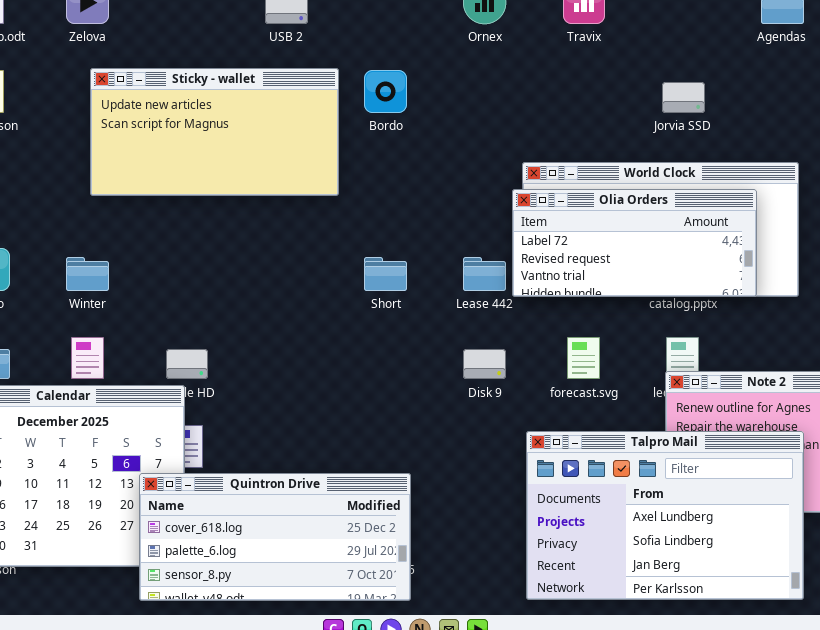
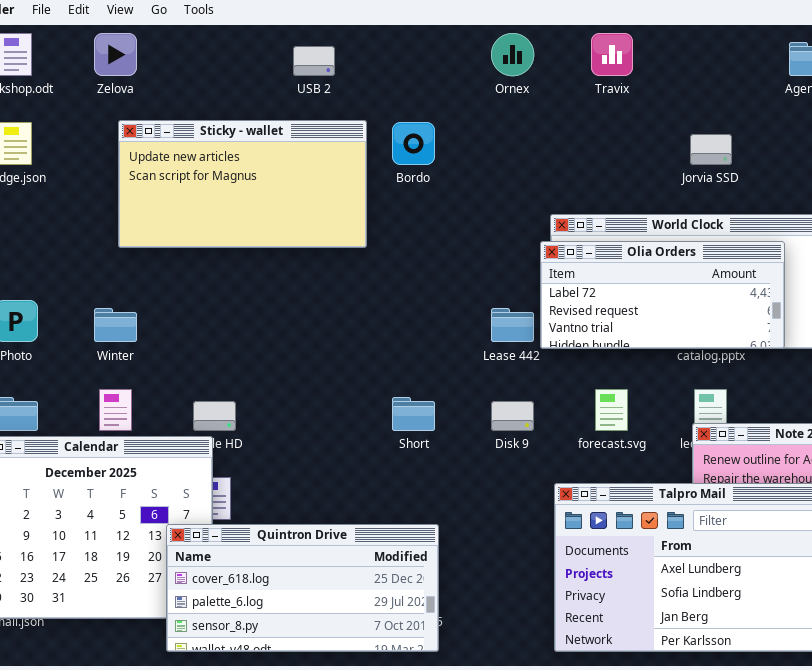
Short: [364,257,407,291] -> [392,397,435,431], moved

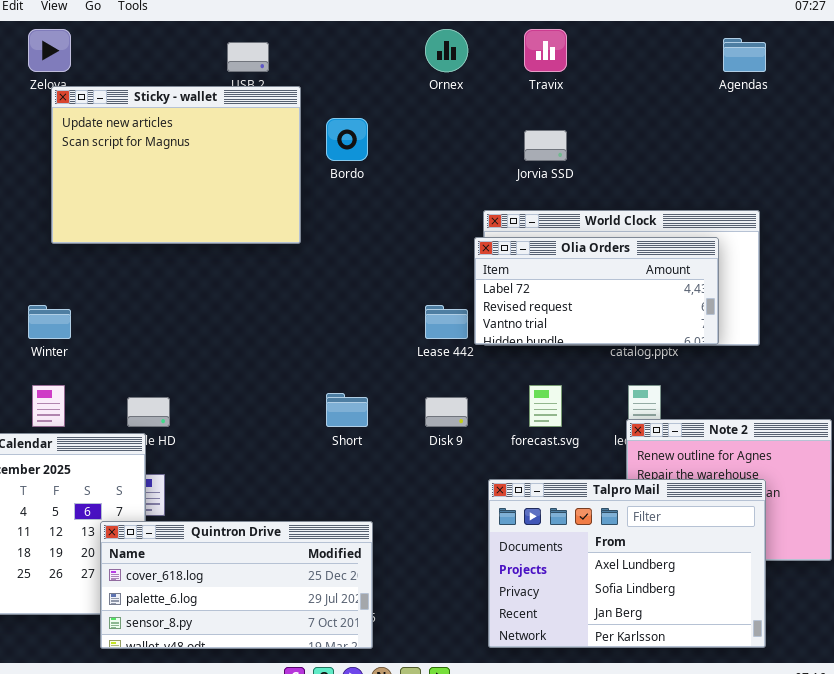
Sticky - wallet: [118,120,367,248] -> [51,86,301,244], resized
Jorvia SSD: [690,134,732,165] -> [524,130,567,161], moved

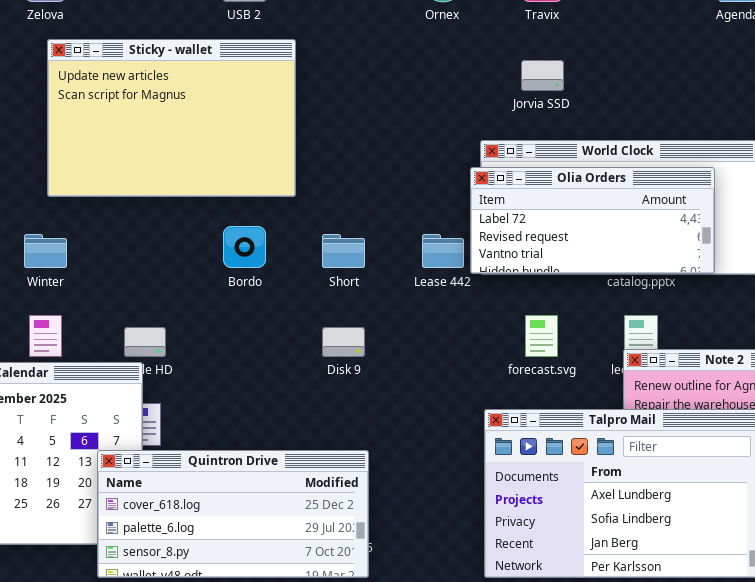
Sticky - wallet: [51,86,301,244] -> [47,39,296,197], moved
Bordo: [326,118,368,161] -> [223,226,266,268], moved
Short: [326,393,368,427] -> [322,234,365,268], moved
Disk 9: [425,397,468,427] -> [322,327,365,357], moved

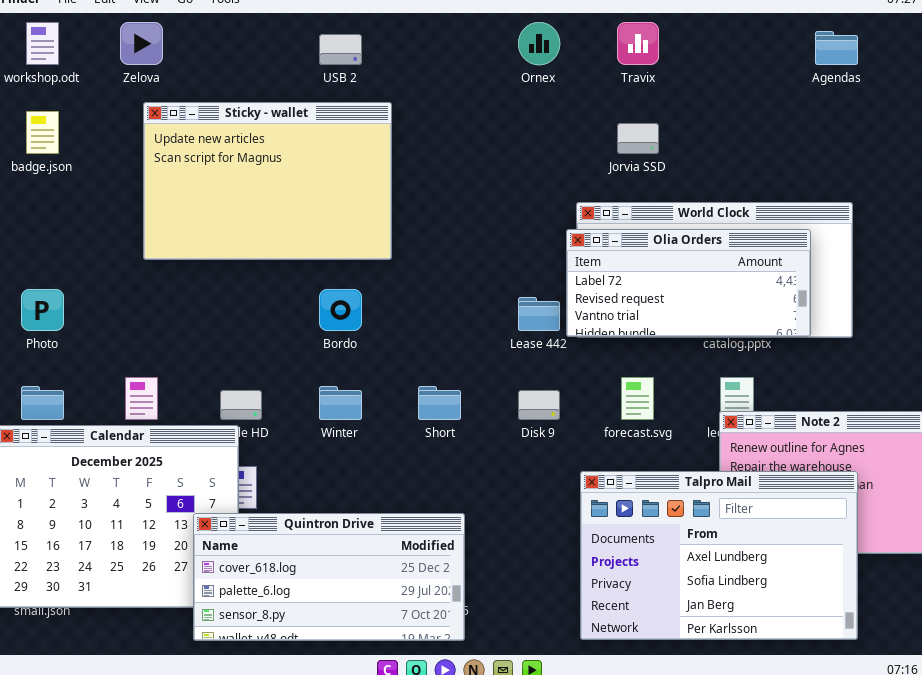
Winter: [24,234,67,268] -> [319,386,362,420], moved
Short: [322,234,365,268] -> [418,386,461,420], moved
Disk 9: [322,327,365,357] -> [518,390,560,420], moved

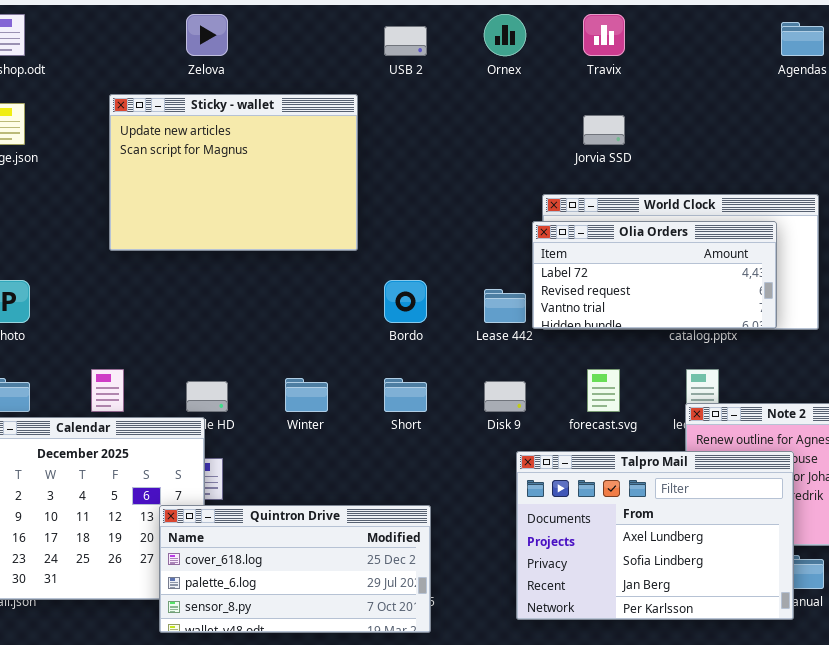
Zelova: [120,22,163,65] -> [186,14,228,56], moved
USB 2: [319,34,362,65] -> [384,26,427,56], moved
Bordo: [319,289,362,331] -> [384,280,427,323], moved
Talpro Mail: [580,471,858,640] -> [516,451,794,620], moved

